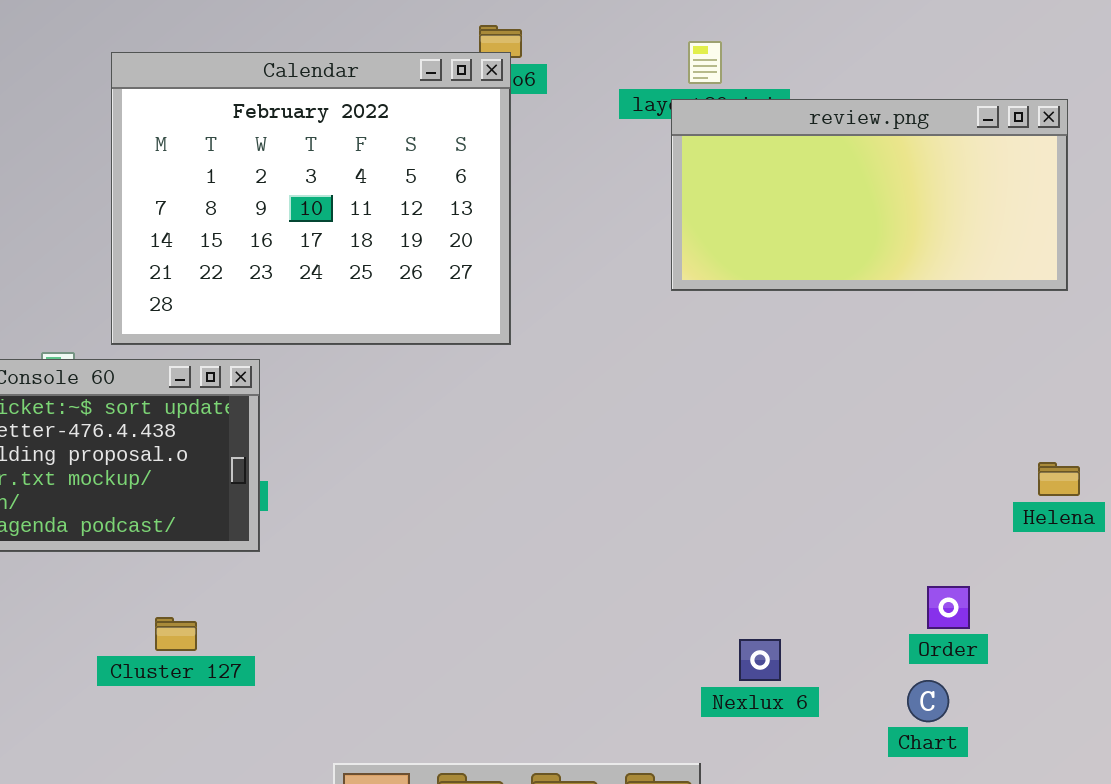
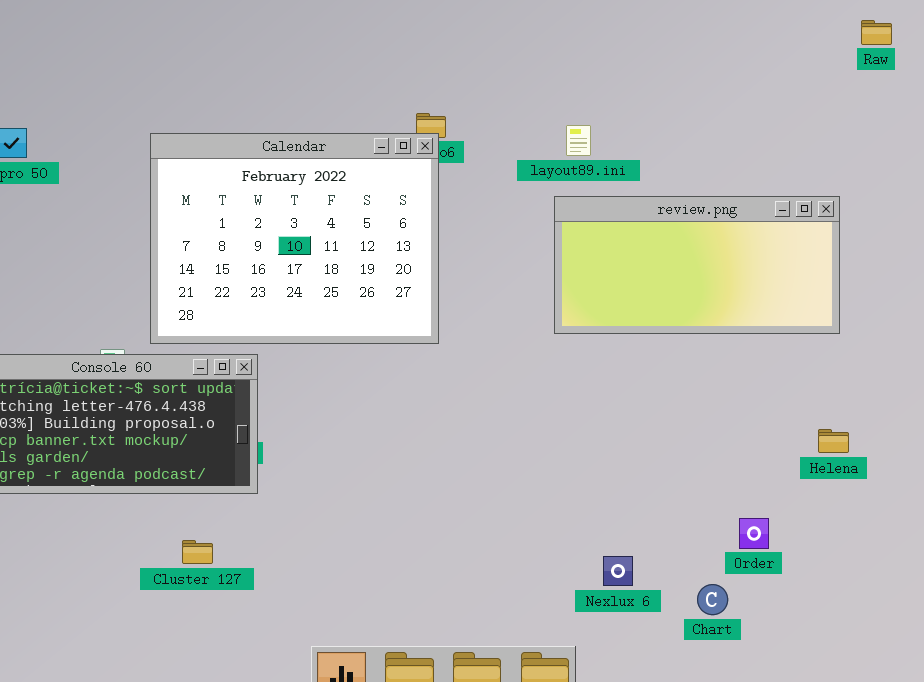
review.png: [671,99,1068,291] -> [554,196,840,334], moved
Chart: [907,680,949,722] -> [697,584,728,615], moved

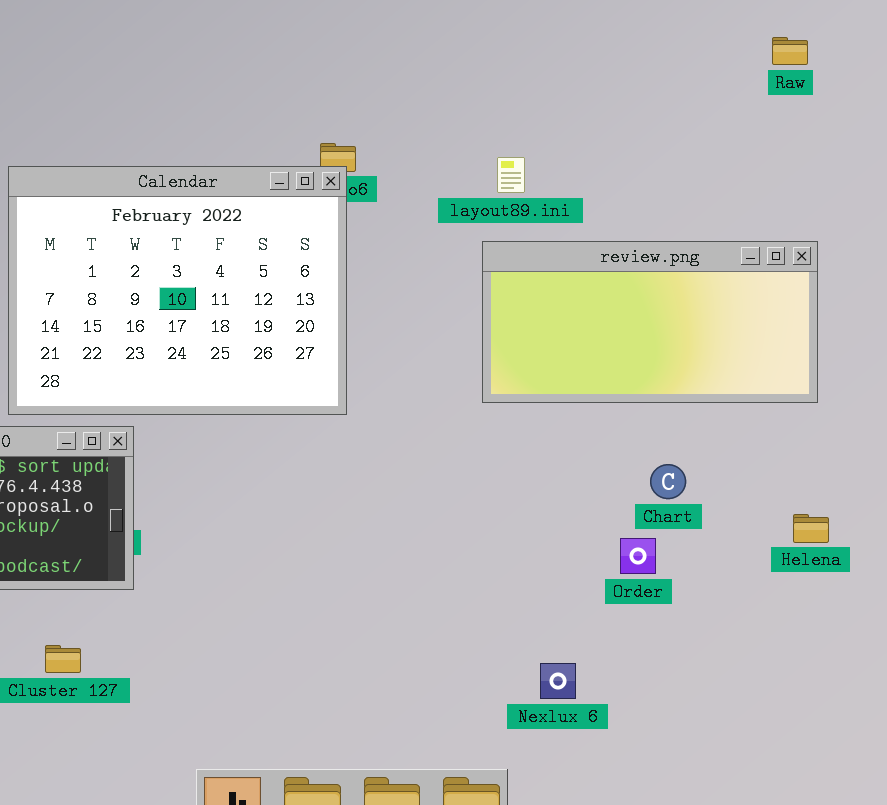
Raw: [861,20,892,45] -> [772,37,808,65], moved
Order: [739,518,769,549] -> [620,538,656,574], moved
Chart: [697,584,728,615] -> [650,464,686,499], moved

